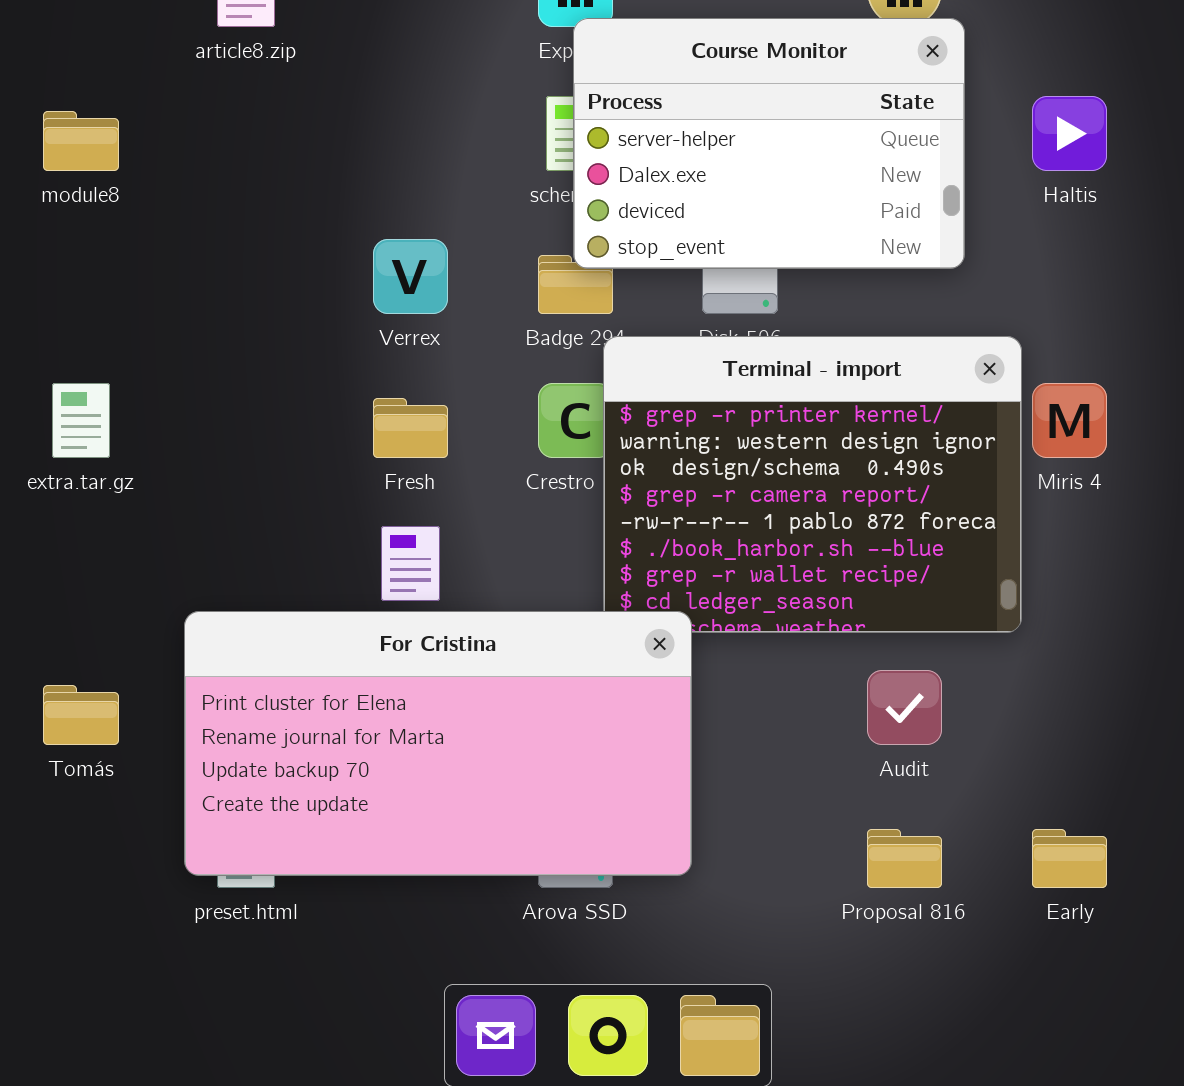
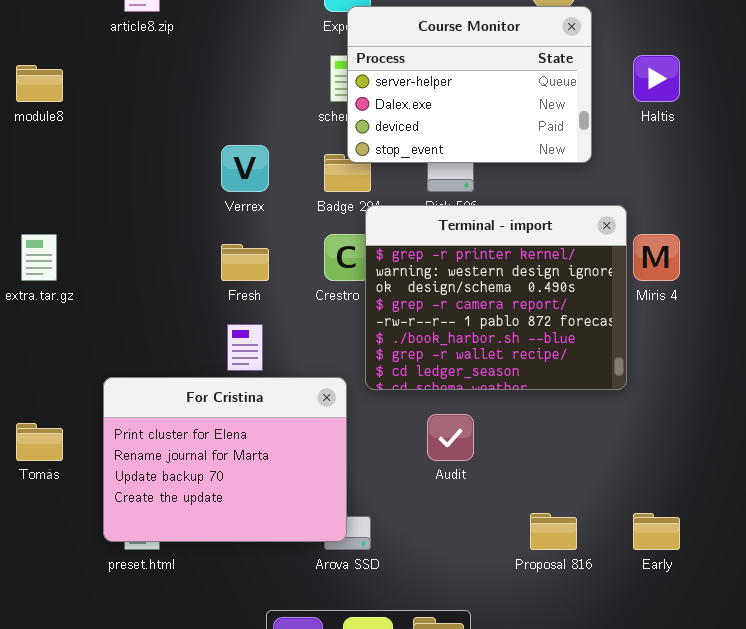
For Cristina: [184,611,692,876] -> [103,377,347,542], resized
Audit: [867,670,942,745] -> [427,414,474,461], moved

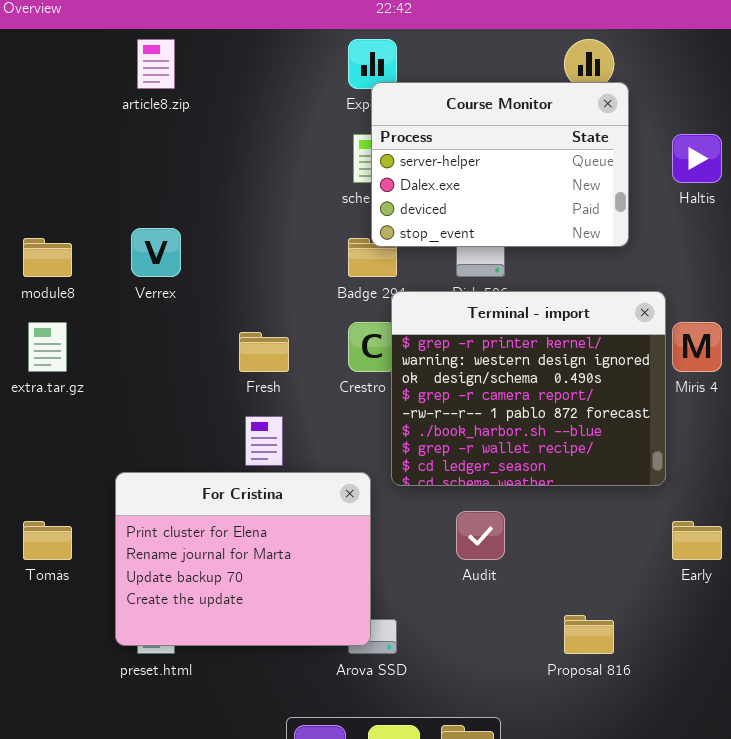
module8: [16,65,63,102] -> [23,238,72,277], moved
Verrex: [221,145,269,192] -> [131,228,181,277], moved
Early: [633,513,680,550] -> [672,521,722,560], moved

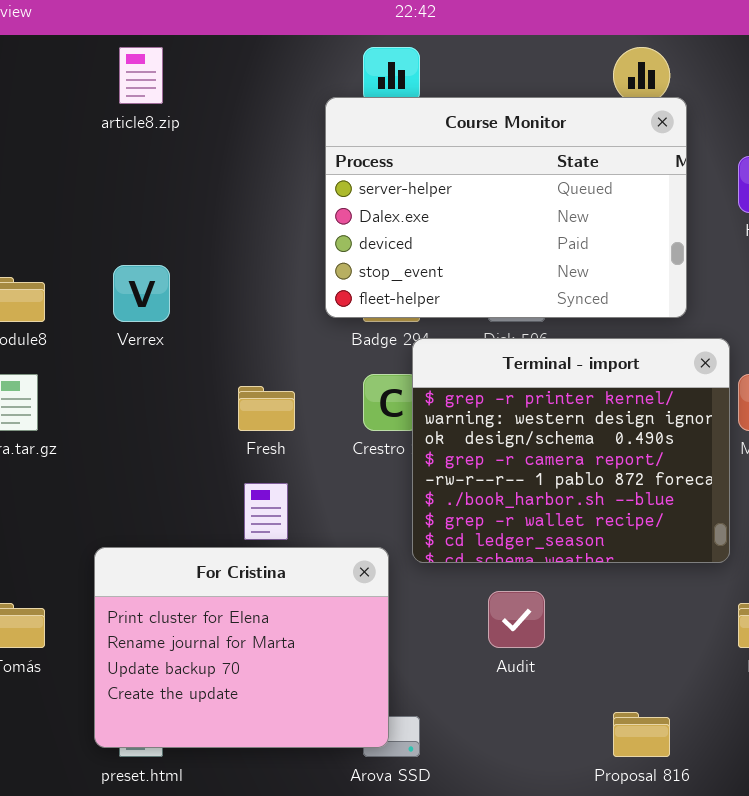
Course Monitor: [371,82,629,247] -> [325,97,687,318], resized

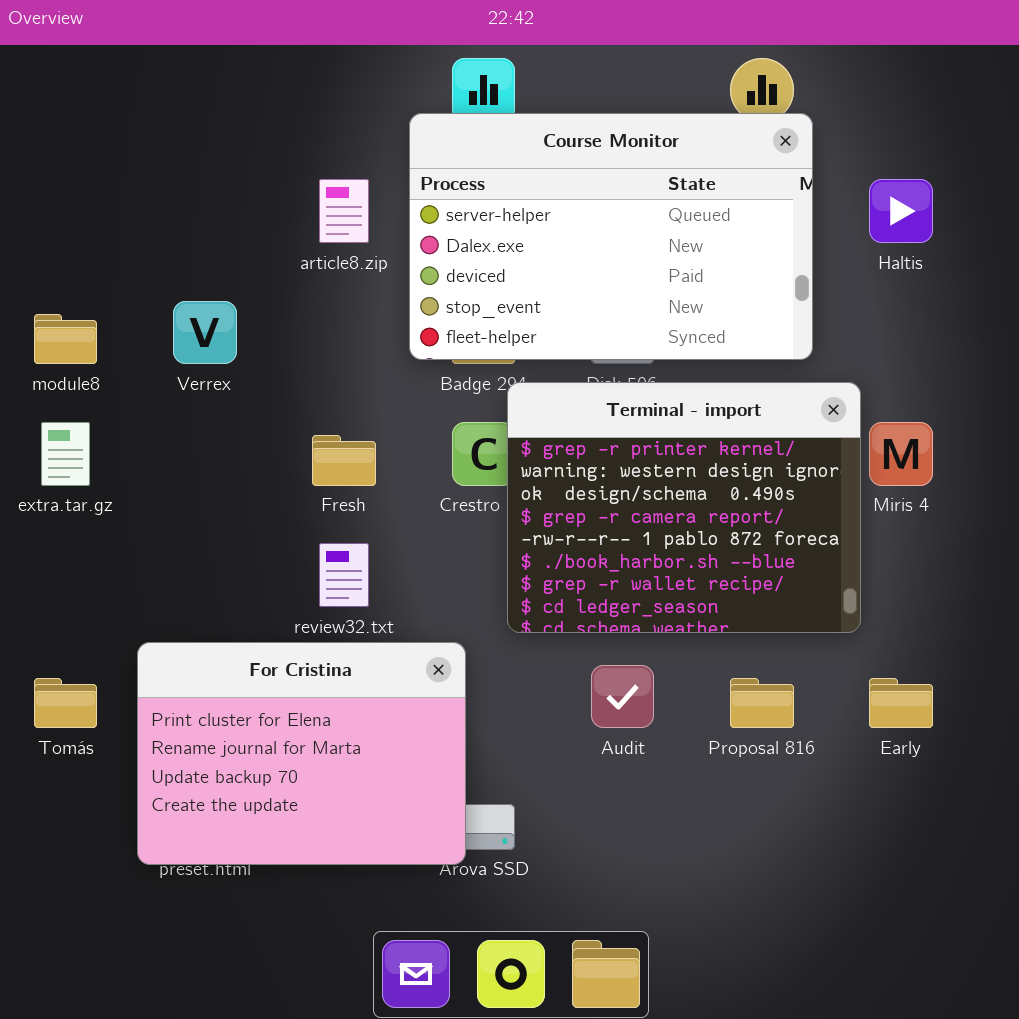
article8.zip: [119,47,163,104] -> [319,179,369,243], moved
For Cristina: [94,547,389,748] -> [137,642,466,865], moved
Proposal 816: [613,712,670,757] -> [730,678,794,728], moved

